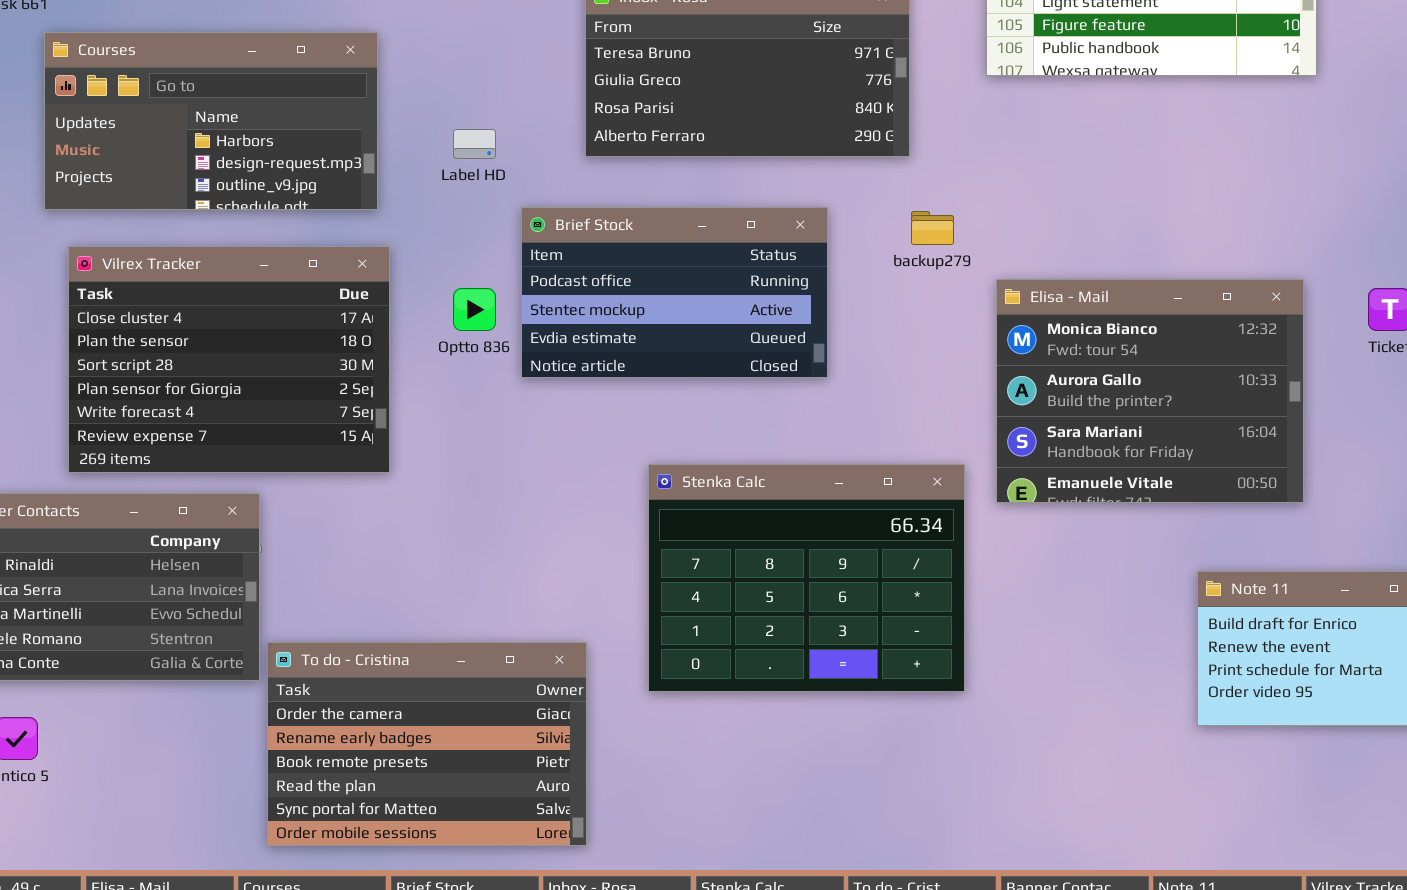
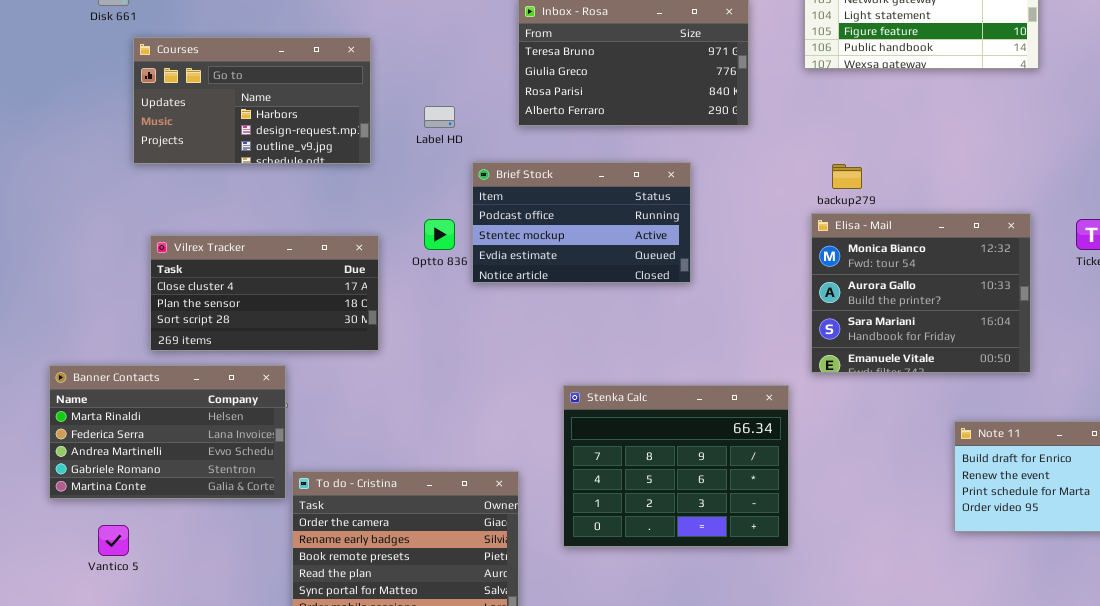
backup279: [911,211,954,245] -> [832,164,862,189], moved
Vilrex Tracker: [68,246,390,473] -> [150,235,379,351], resized
Stenka Calc: [648,464,965,692] -> [563,385,789,547], moved

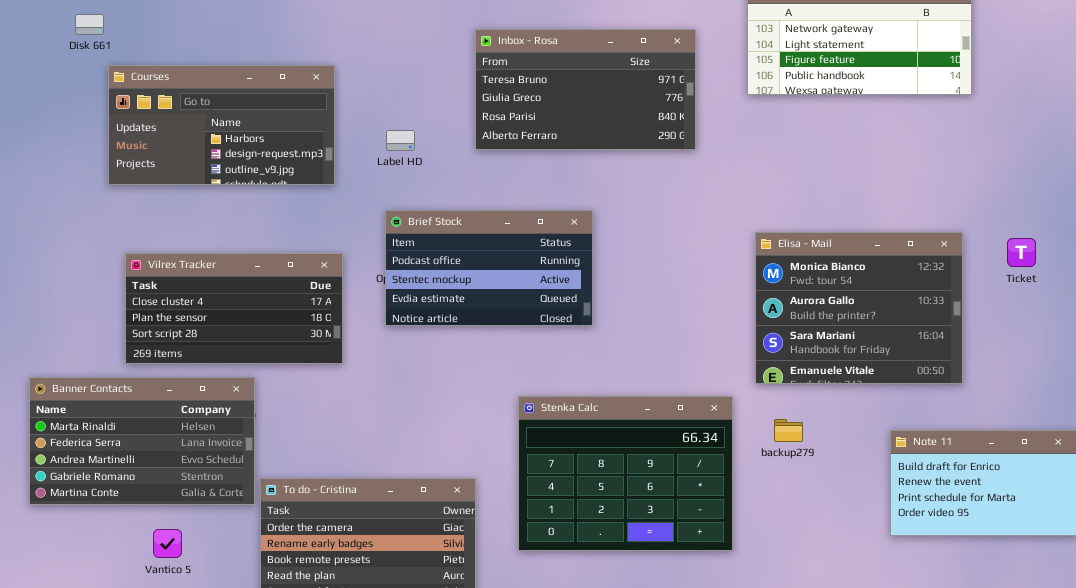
Brief Stock: [472,162,691,283] -> [385,210,593,326], moved
backup279: [832,164,862,189] -> [774,419,803,442], moved
Vantico 5: [98,525,129,556] -> [153,529,182,558], moved

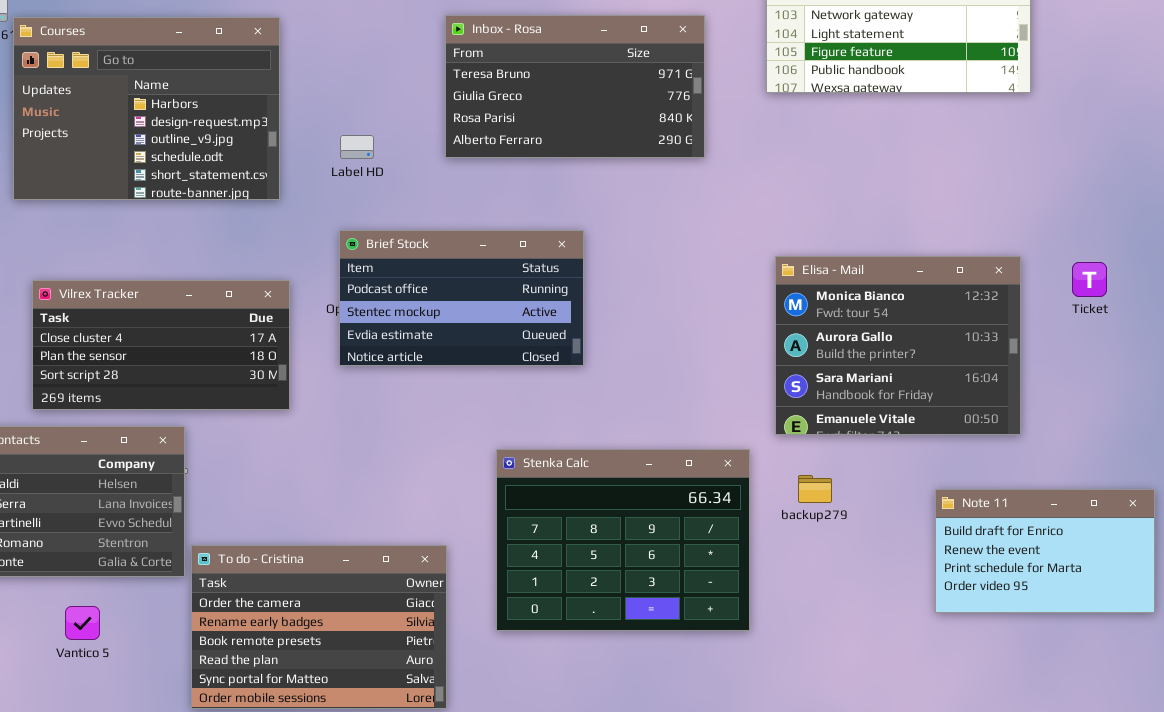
Courses: [108,65,335,185] -> [13,17,280,200], resized

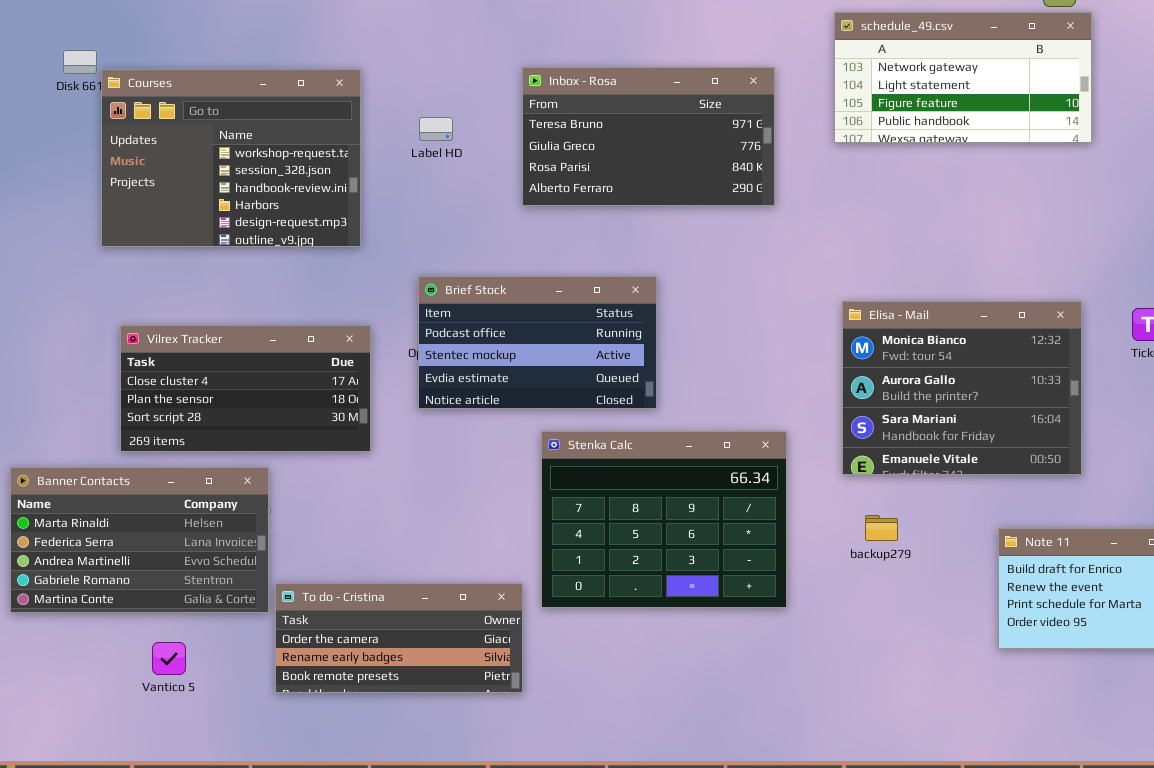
Courses: [13,17,280,200] -> [101,69,361,247], scrolled up 3 rows
Label HD: [340,135,374,159] -> [419,117,453,141], moved
Stenka Calc: [496,449,750,631] -> [541,431,787,608], moved
To do - Cristina: [191,545,447,709] -> [275,583,523,693], resized

